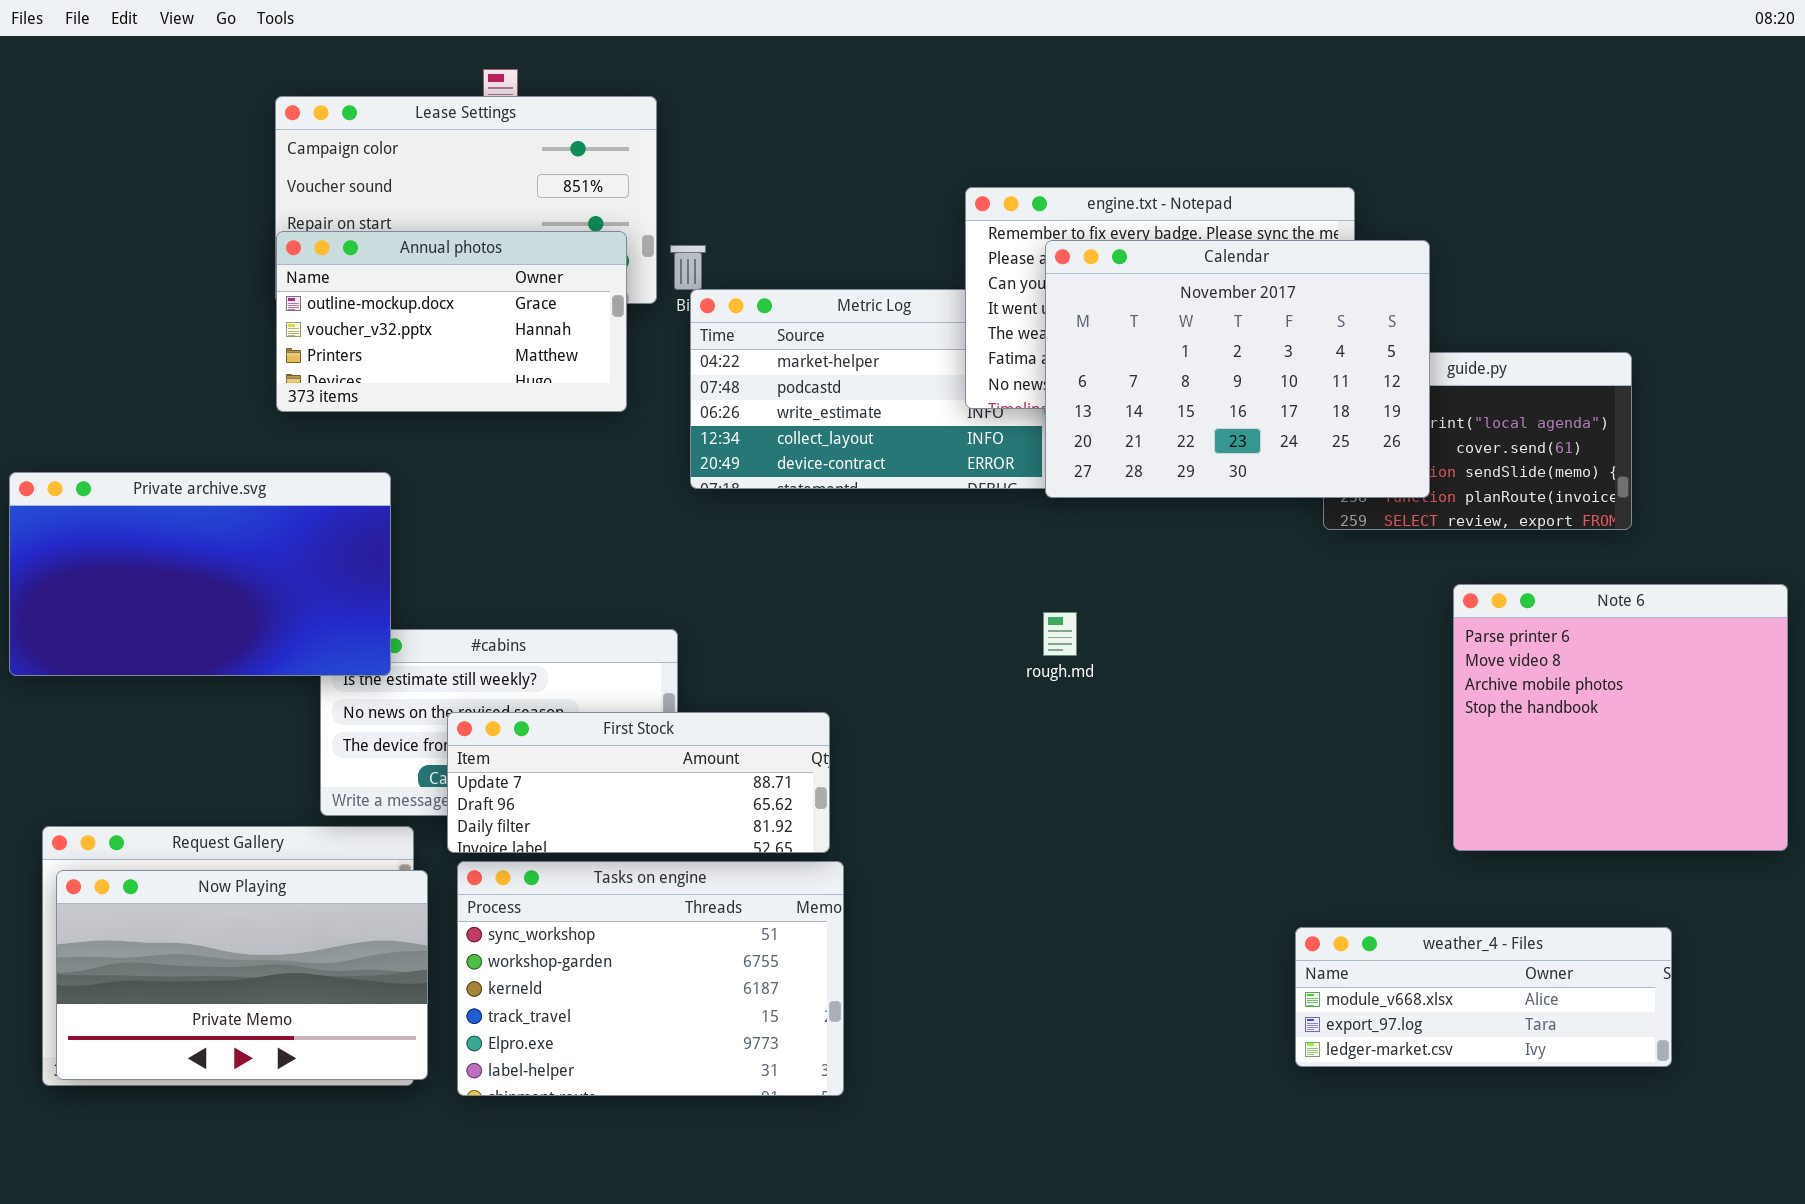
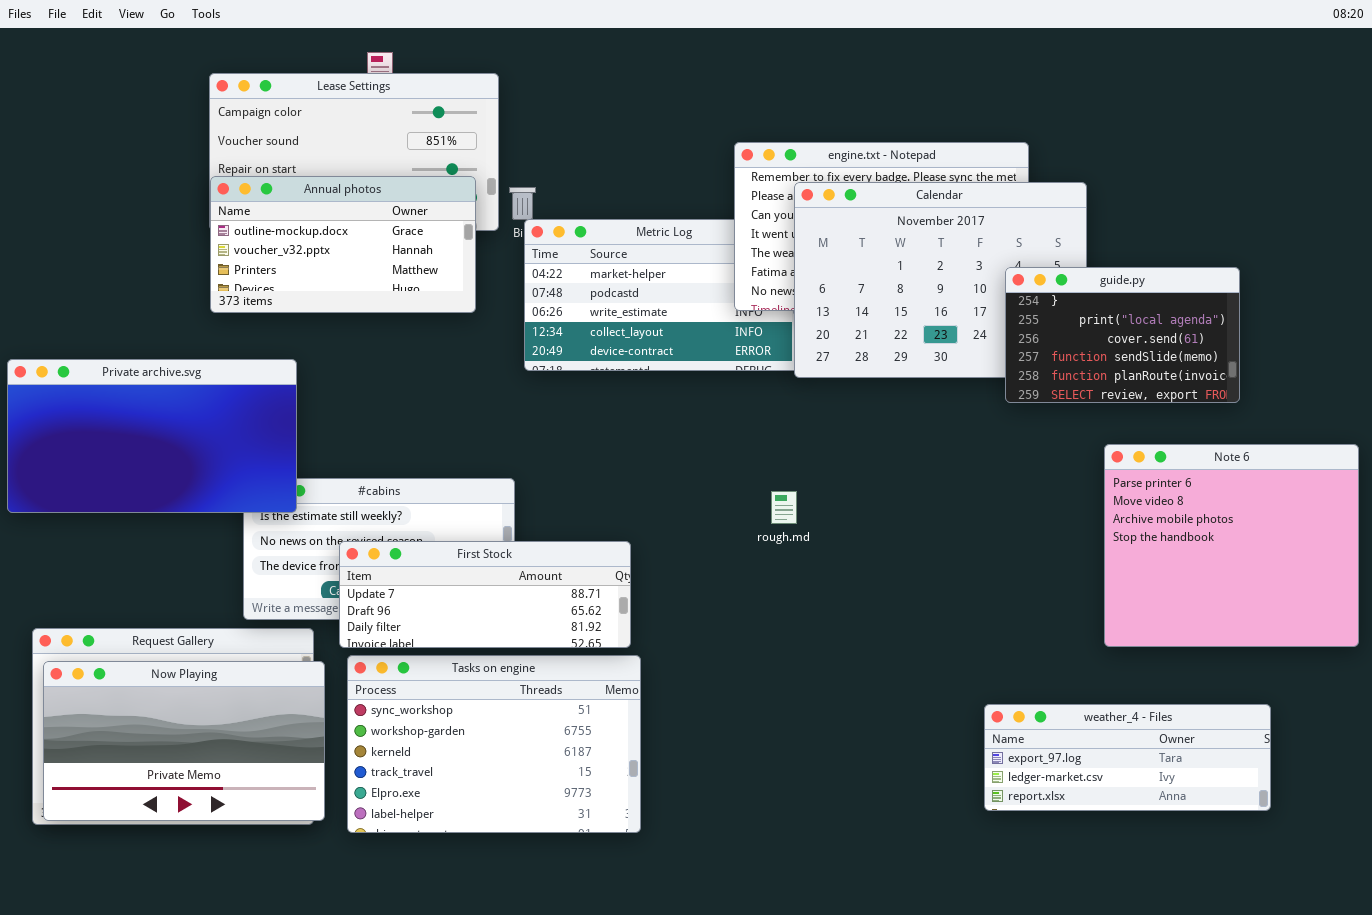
guide.py: [1323,352,1632,530] -> [1005,267,1240,403], raised
rough.md: [1043,612,1077,656] -> [771,491,797,524], moved
weather_4 - Files: [1295,927,1672,1067] -> [984,704,1271,811], scrolled down 1 row

